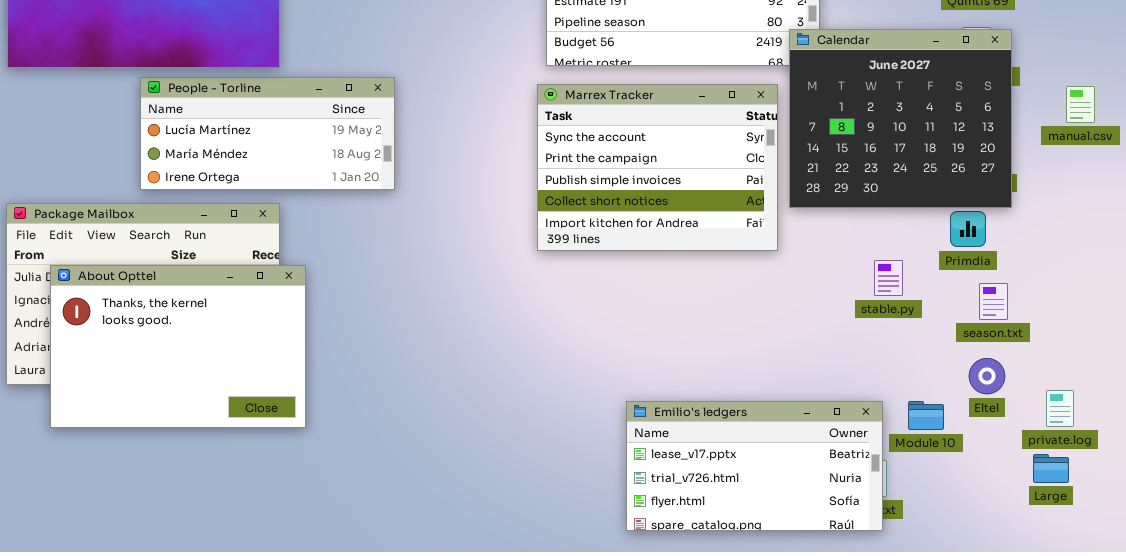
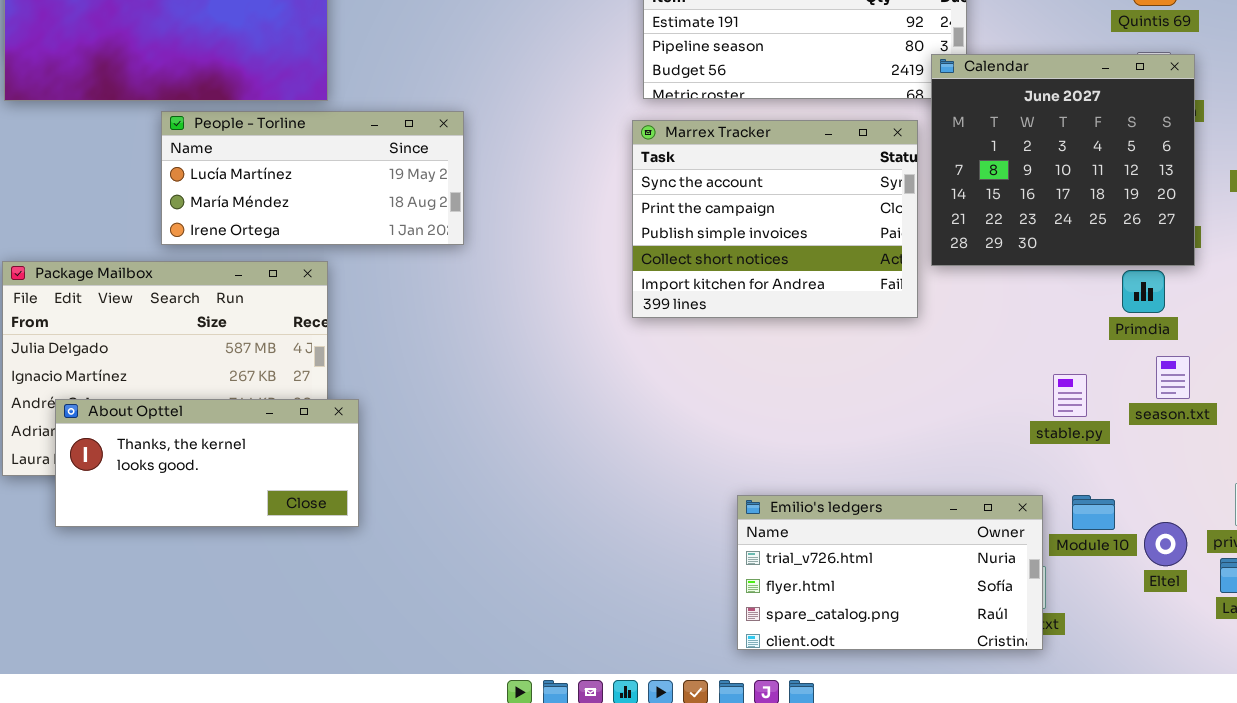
stable.py: [874,260,903,296] -> [1053,374,1087,417], moved
About Opttel: [50,265,306,428] -> [55,399,359,527], resized
Eltel: [969,358,1005,394] -> [1144,522,1187,566], moved
Emilio's ledgers: [626,401,883,531] -> [737,495,1043,650], scrolled down 1 row

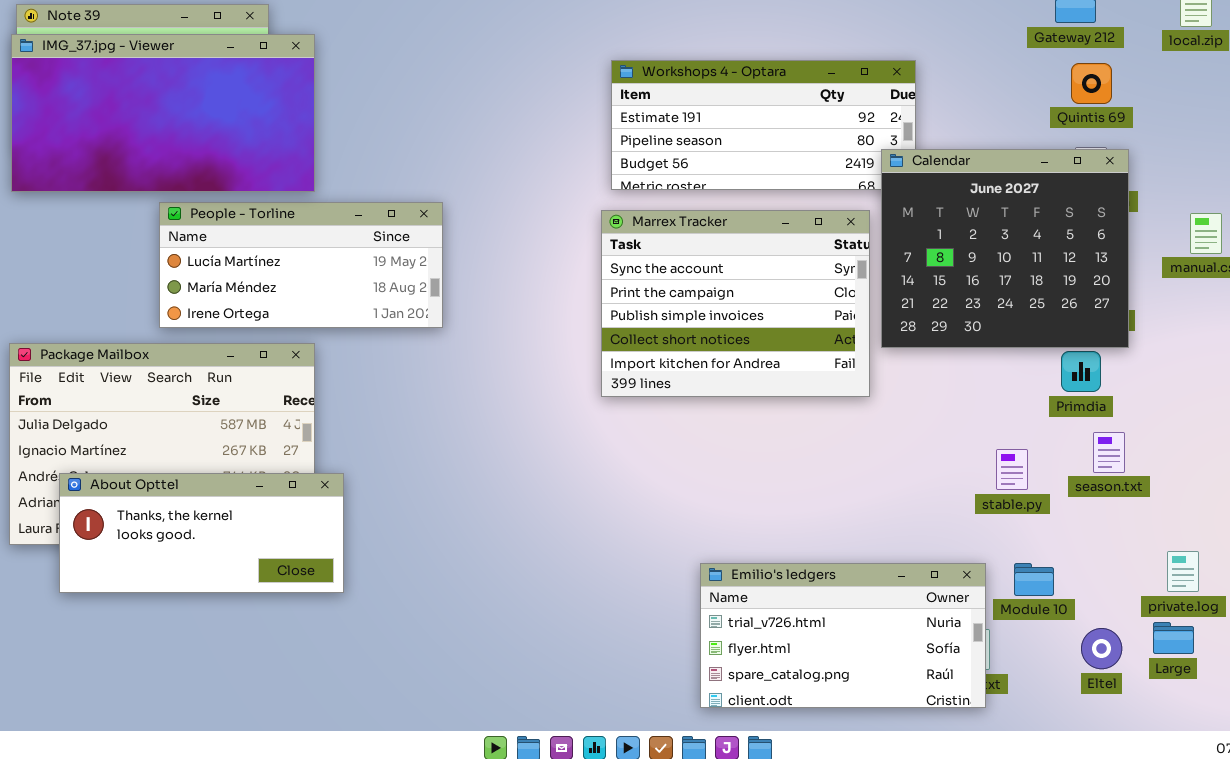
Eltel: [1144,522,1187,566] -> [1081,628,1122,669], moved

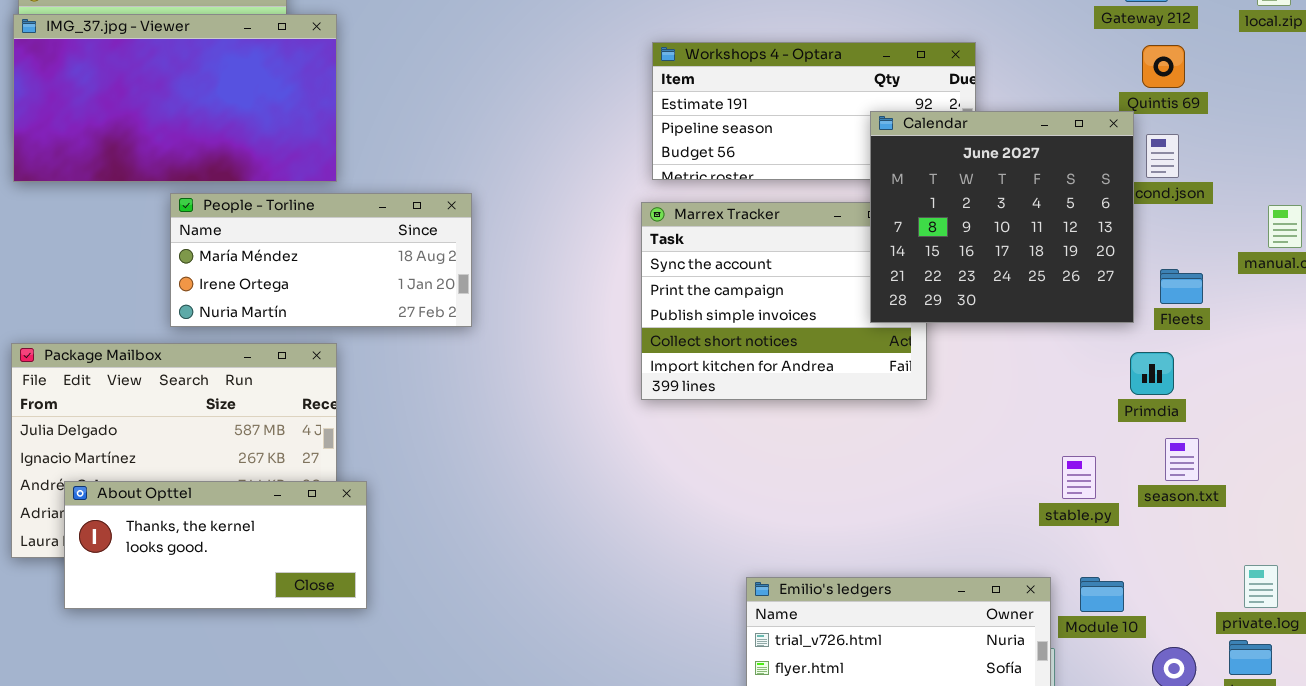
Calendar: [881,149,1129,348] -> [870,111,1134,323], moved
People - Torline: [159,202,443,328] -> [170,193,472,327], scrolled down 1 row

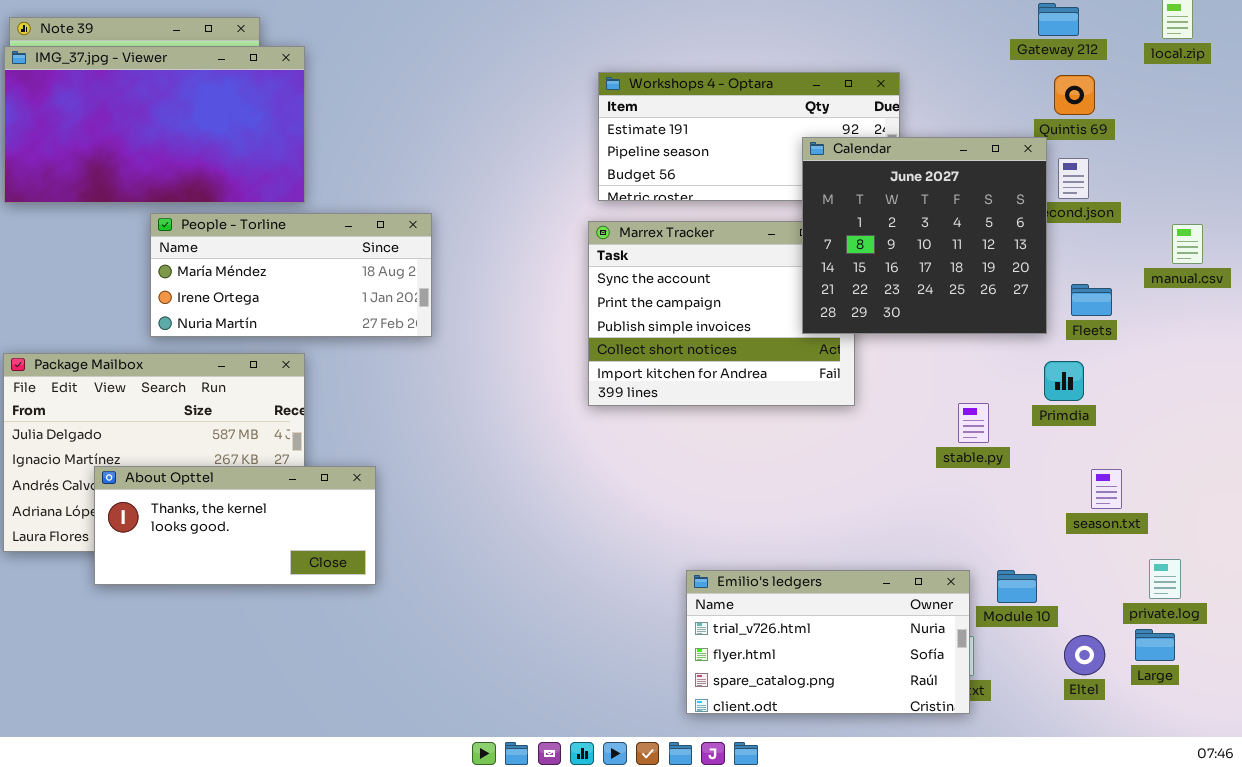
season.txt: [1165,438,1199,481] -> [1091,469,1122,509], moved
stable.py: [1062,456,1096,499] -> [958,403,989,443], moved
About Opttel: [64,481,367,609] -> [94,466,376,585], moved

